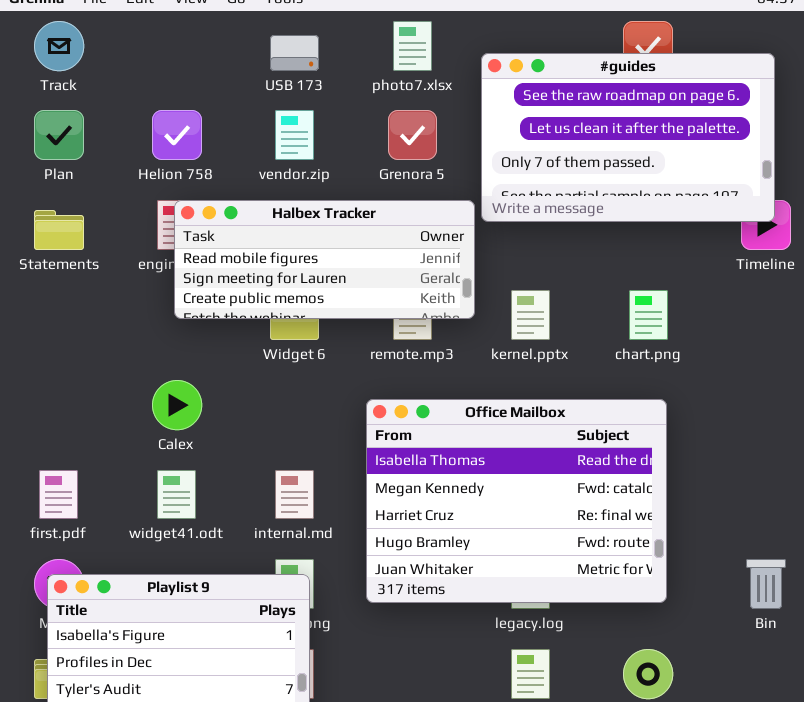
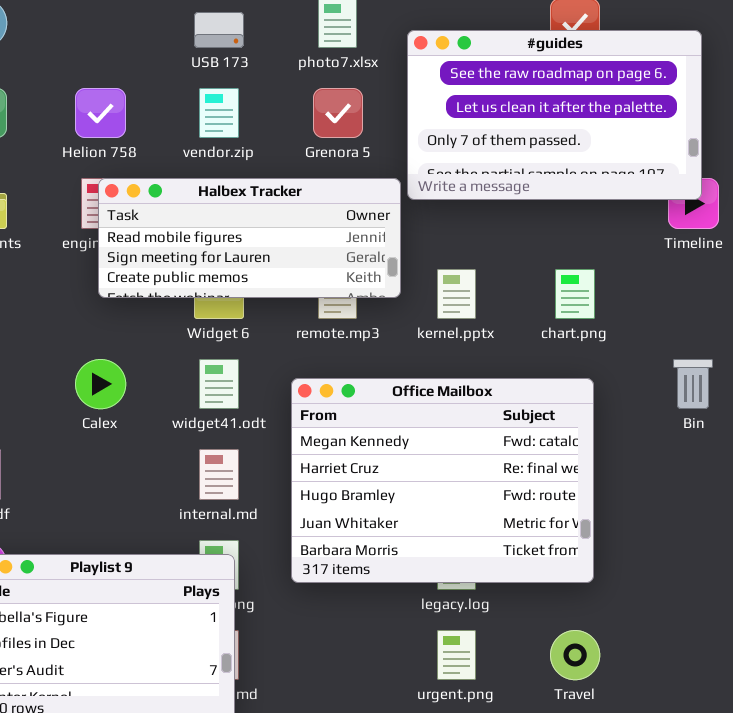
Office Mailbox: [366,399,667,603] -> [291,378,594,583], scrolled down 1 row
widget41.odt: [157,470,196,519] -> [199,359,239,409], moved
Bin: [746,559,786,609] -> [673,359,713,409], moved

